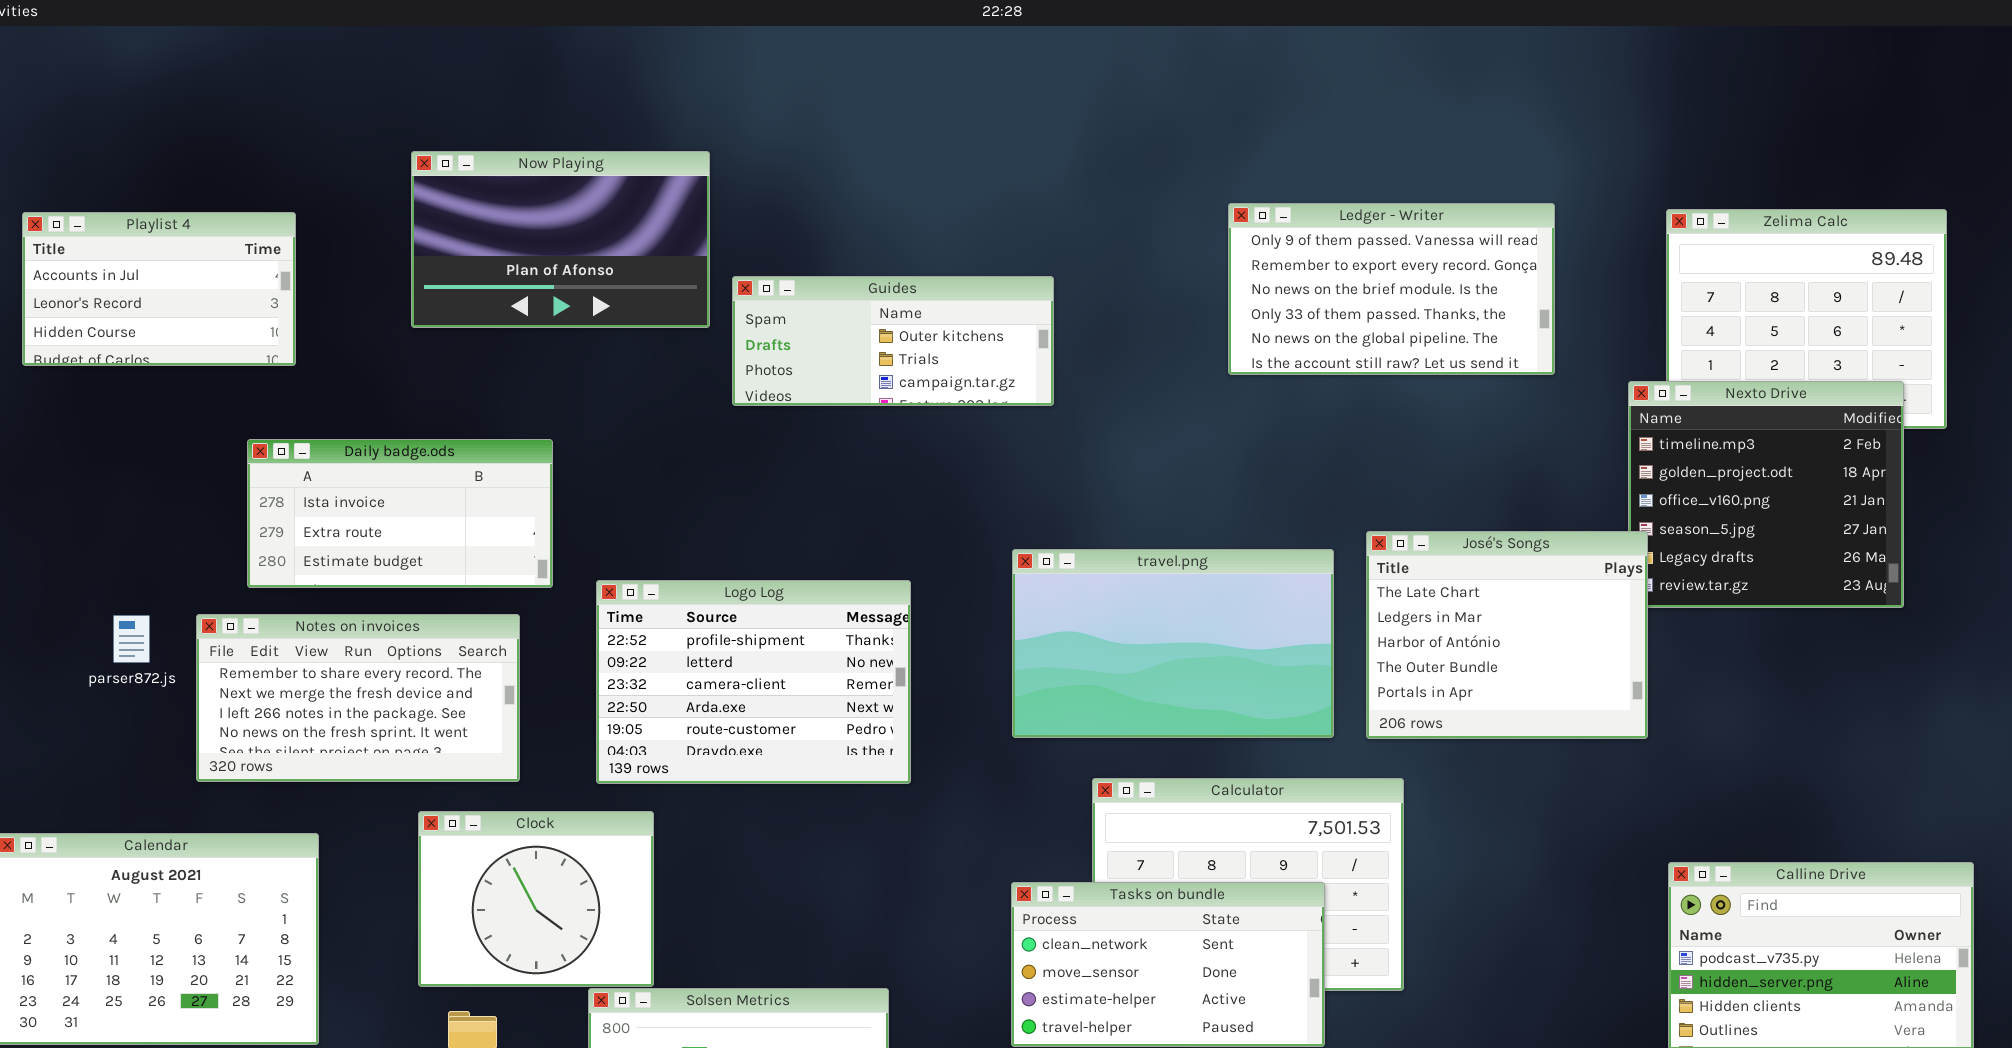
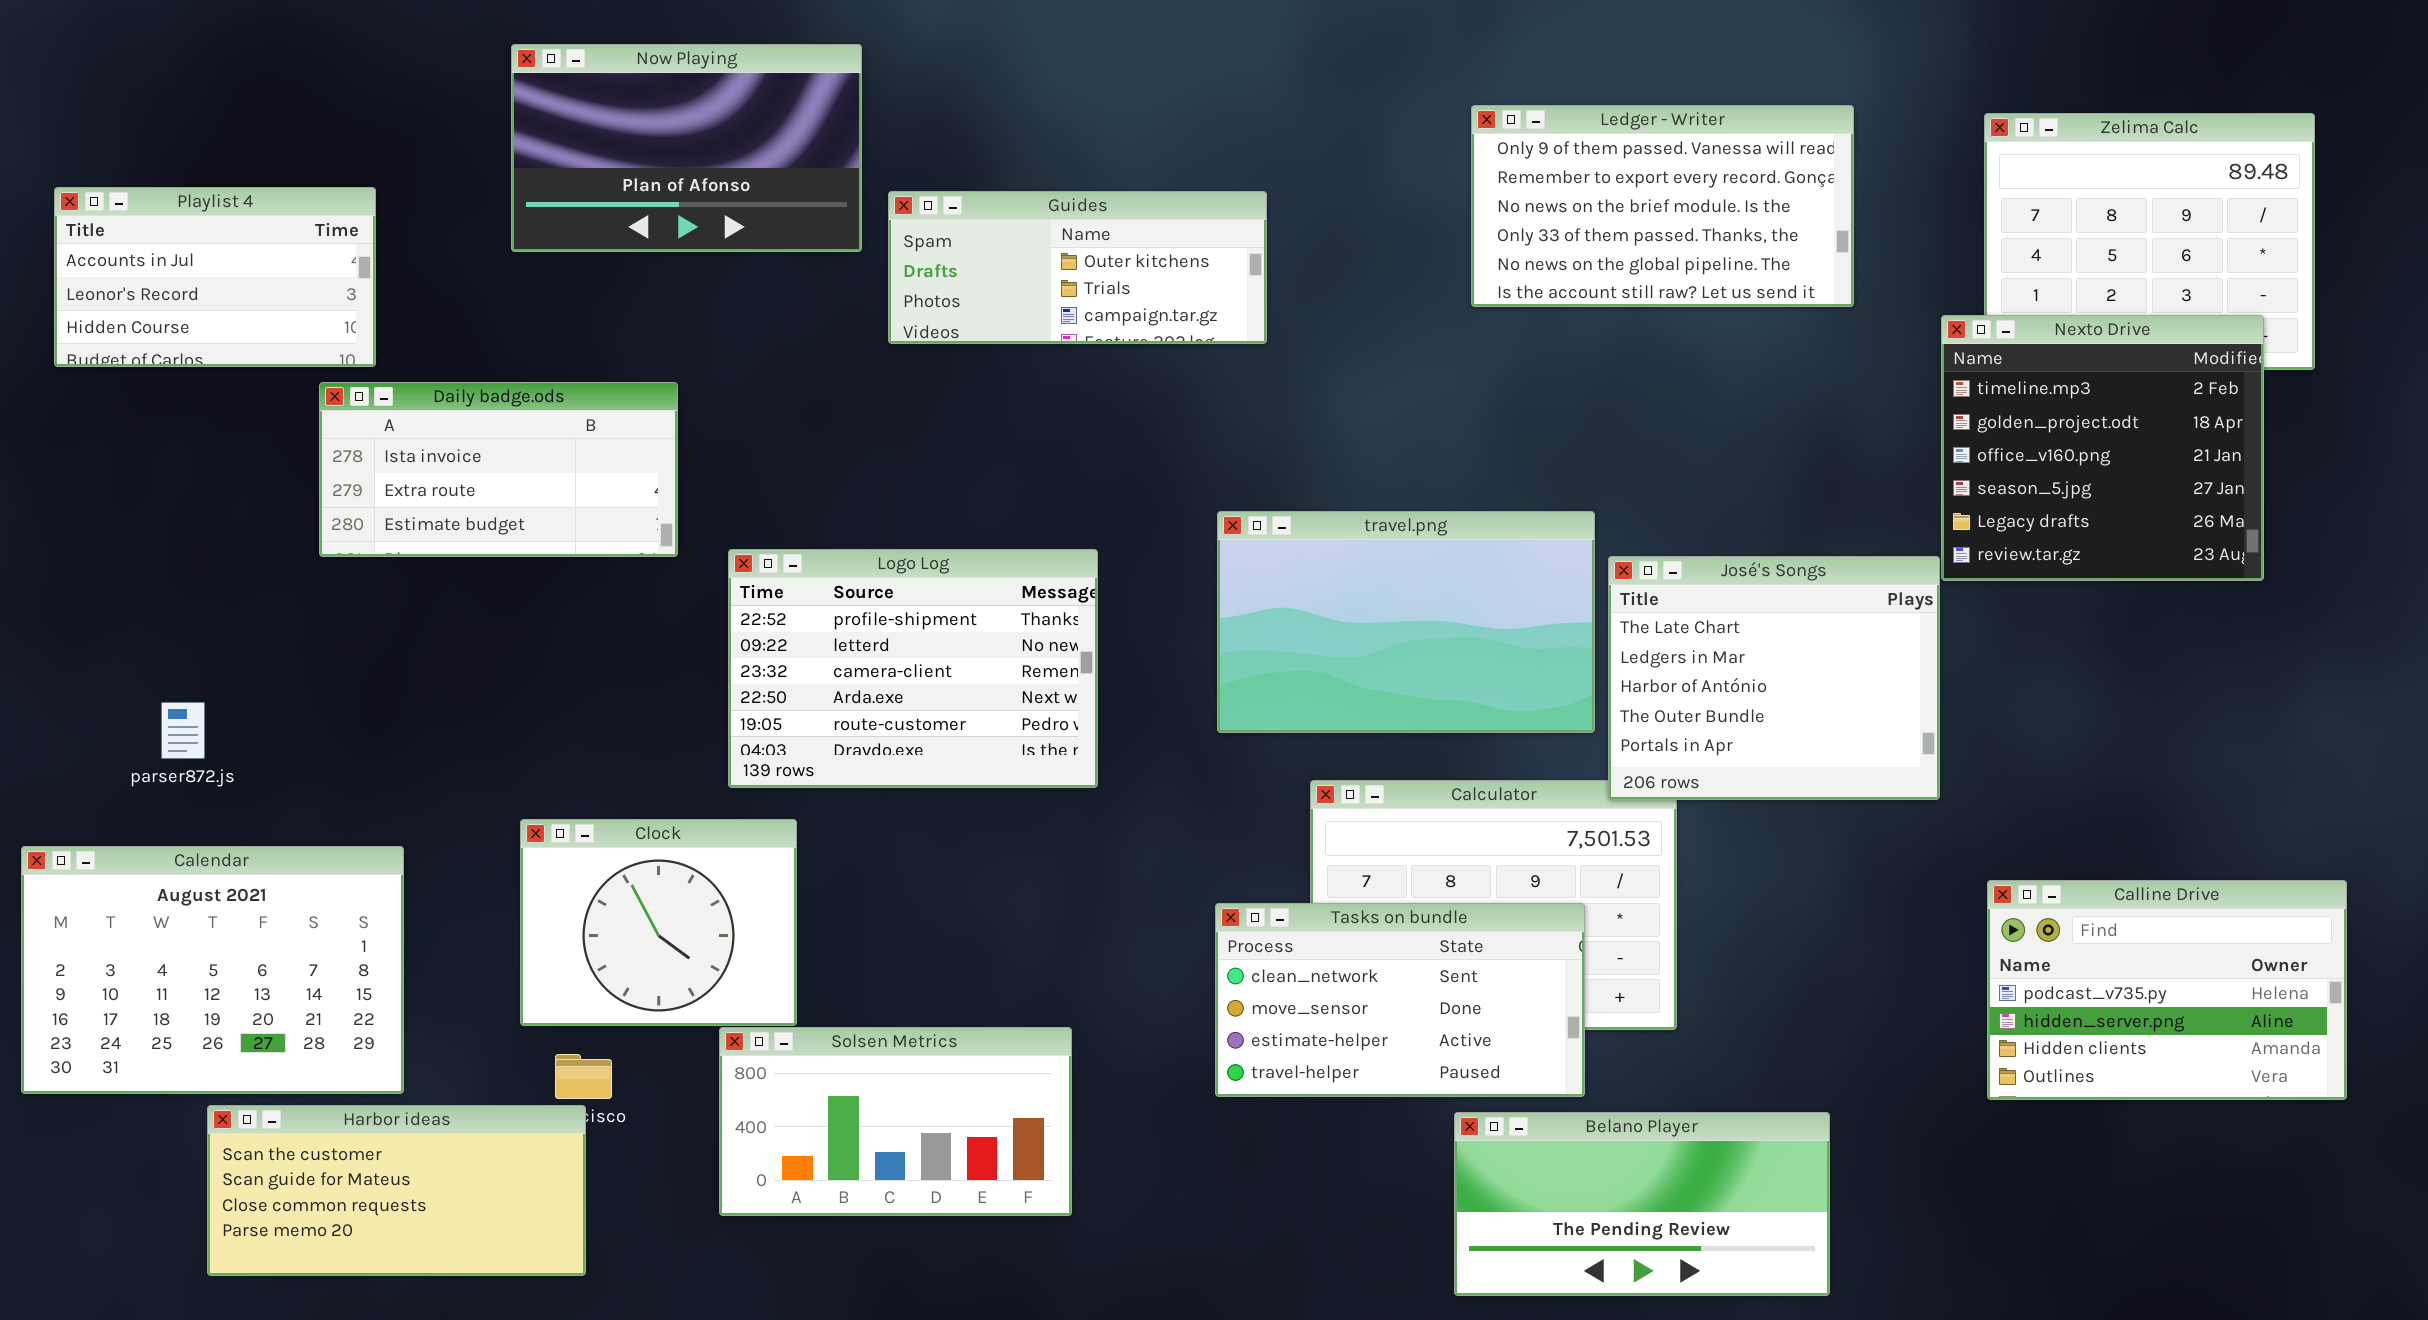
Playlist 4: [22,212,296,366] -> [54,187,376,367], moved
José's Songs: [1366,531,1648,739] -> [1608,556,1940,800], moved
Notes on invoices: [196,614,520,782] -> none, closed
parser872.js: [113,615,150,663] -> [161,702,205,759], moved

